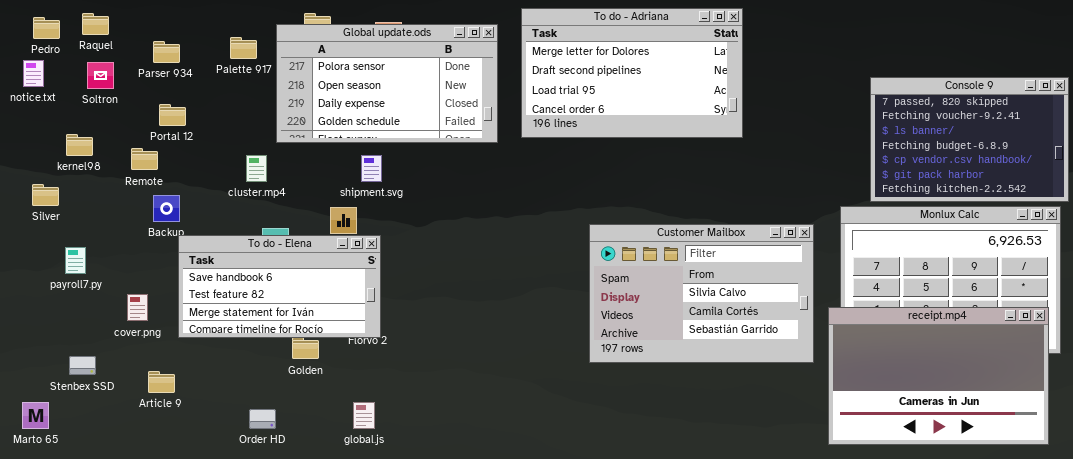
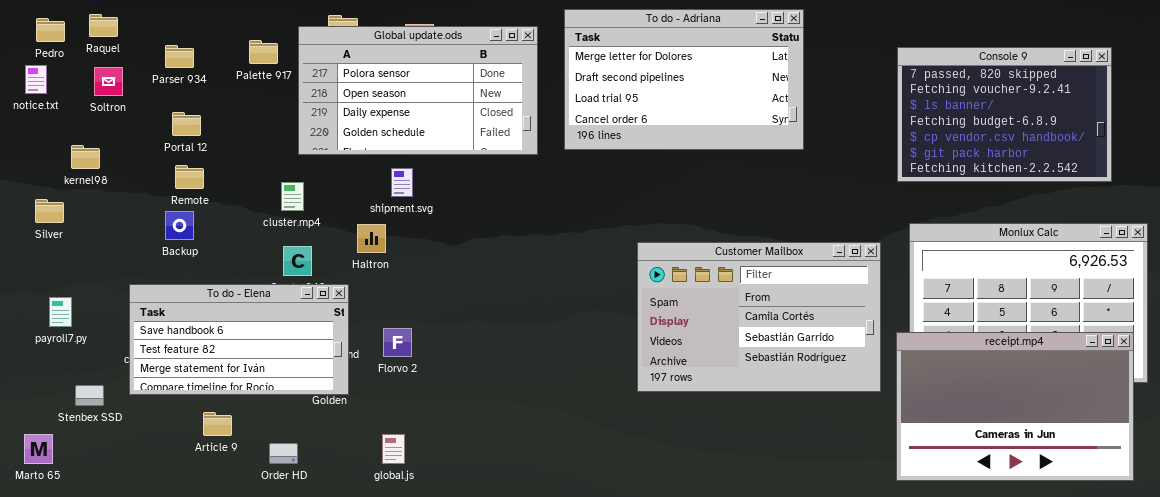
Console 9: [870,77,1069,202] -> [897,47,1112,182], moved
Remote: [131,148,158,170] -> [175,165,204,189], moved
cluster.mp4: [246,155,267,182] -> [281,182,304,211], moved
Customer Mailbox: [589,224,814,363] -> [637,242,881,392], scrolled down 1 row
To do - Elena: [178,235,381,338] -> [129,284,349,395], moved
payroll7.py: [65,247,86,274] -> [49,297,72,327], moved
Article 9: [148,371,175,393] -> [203,412,232,436], moved

